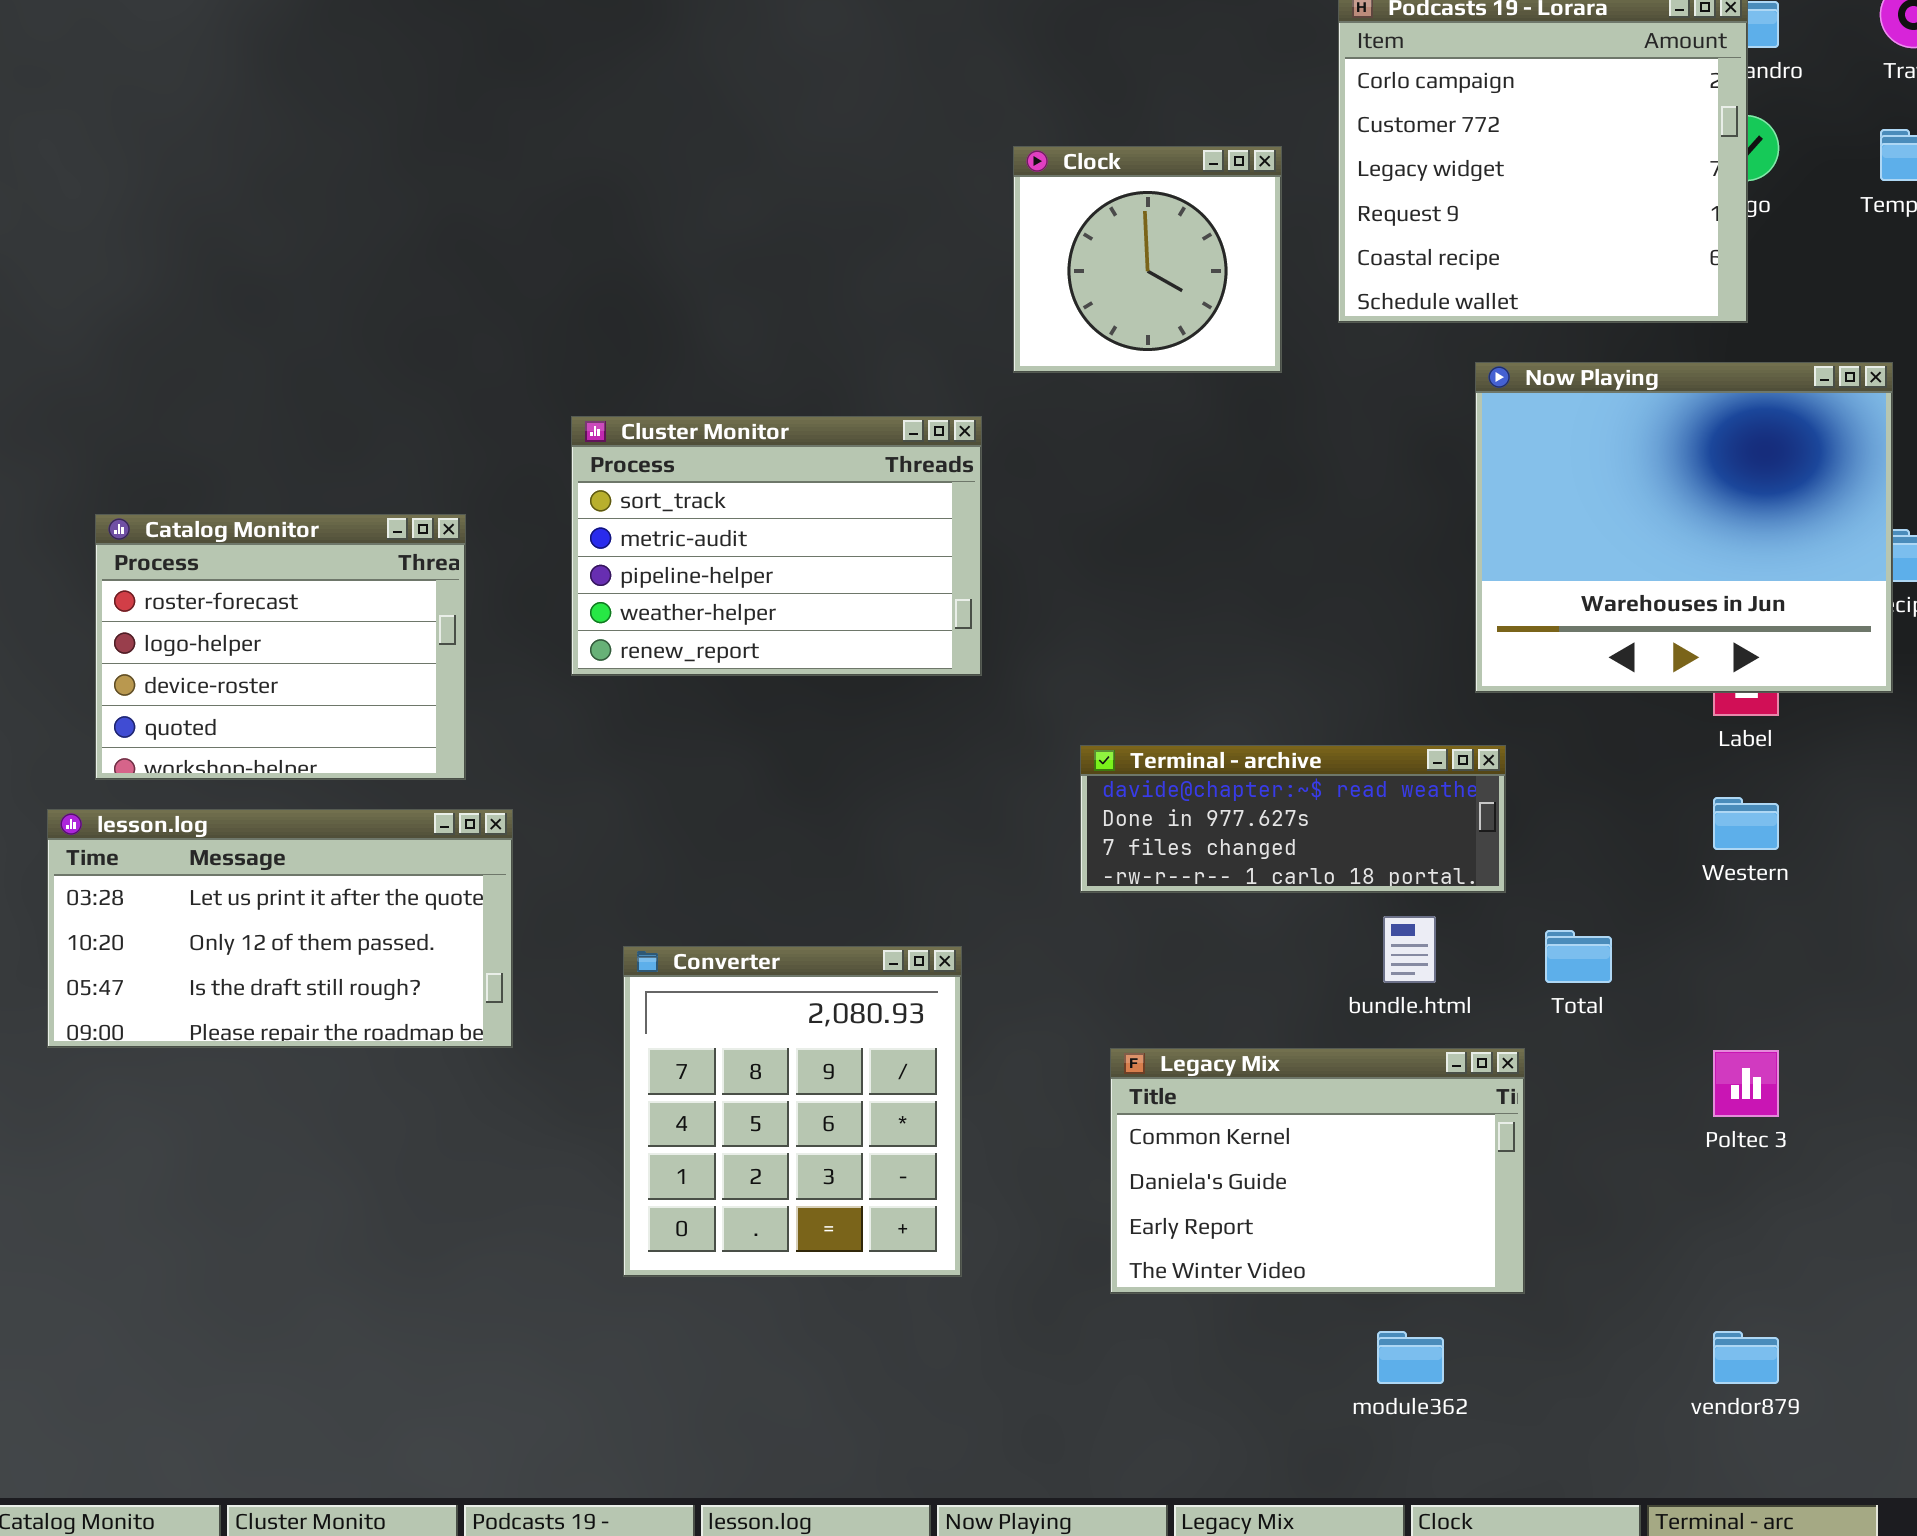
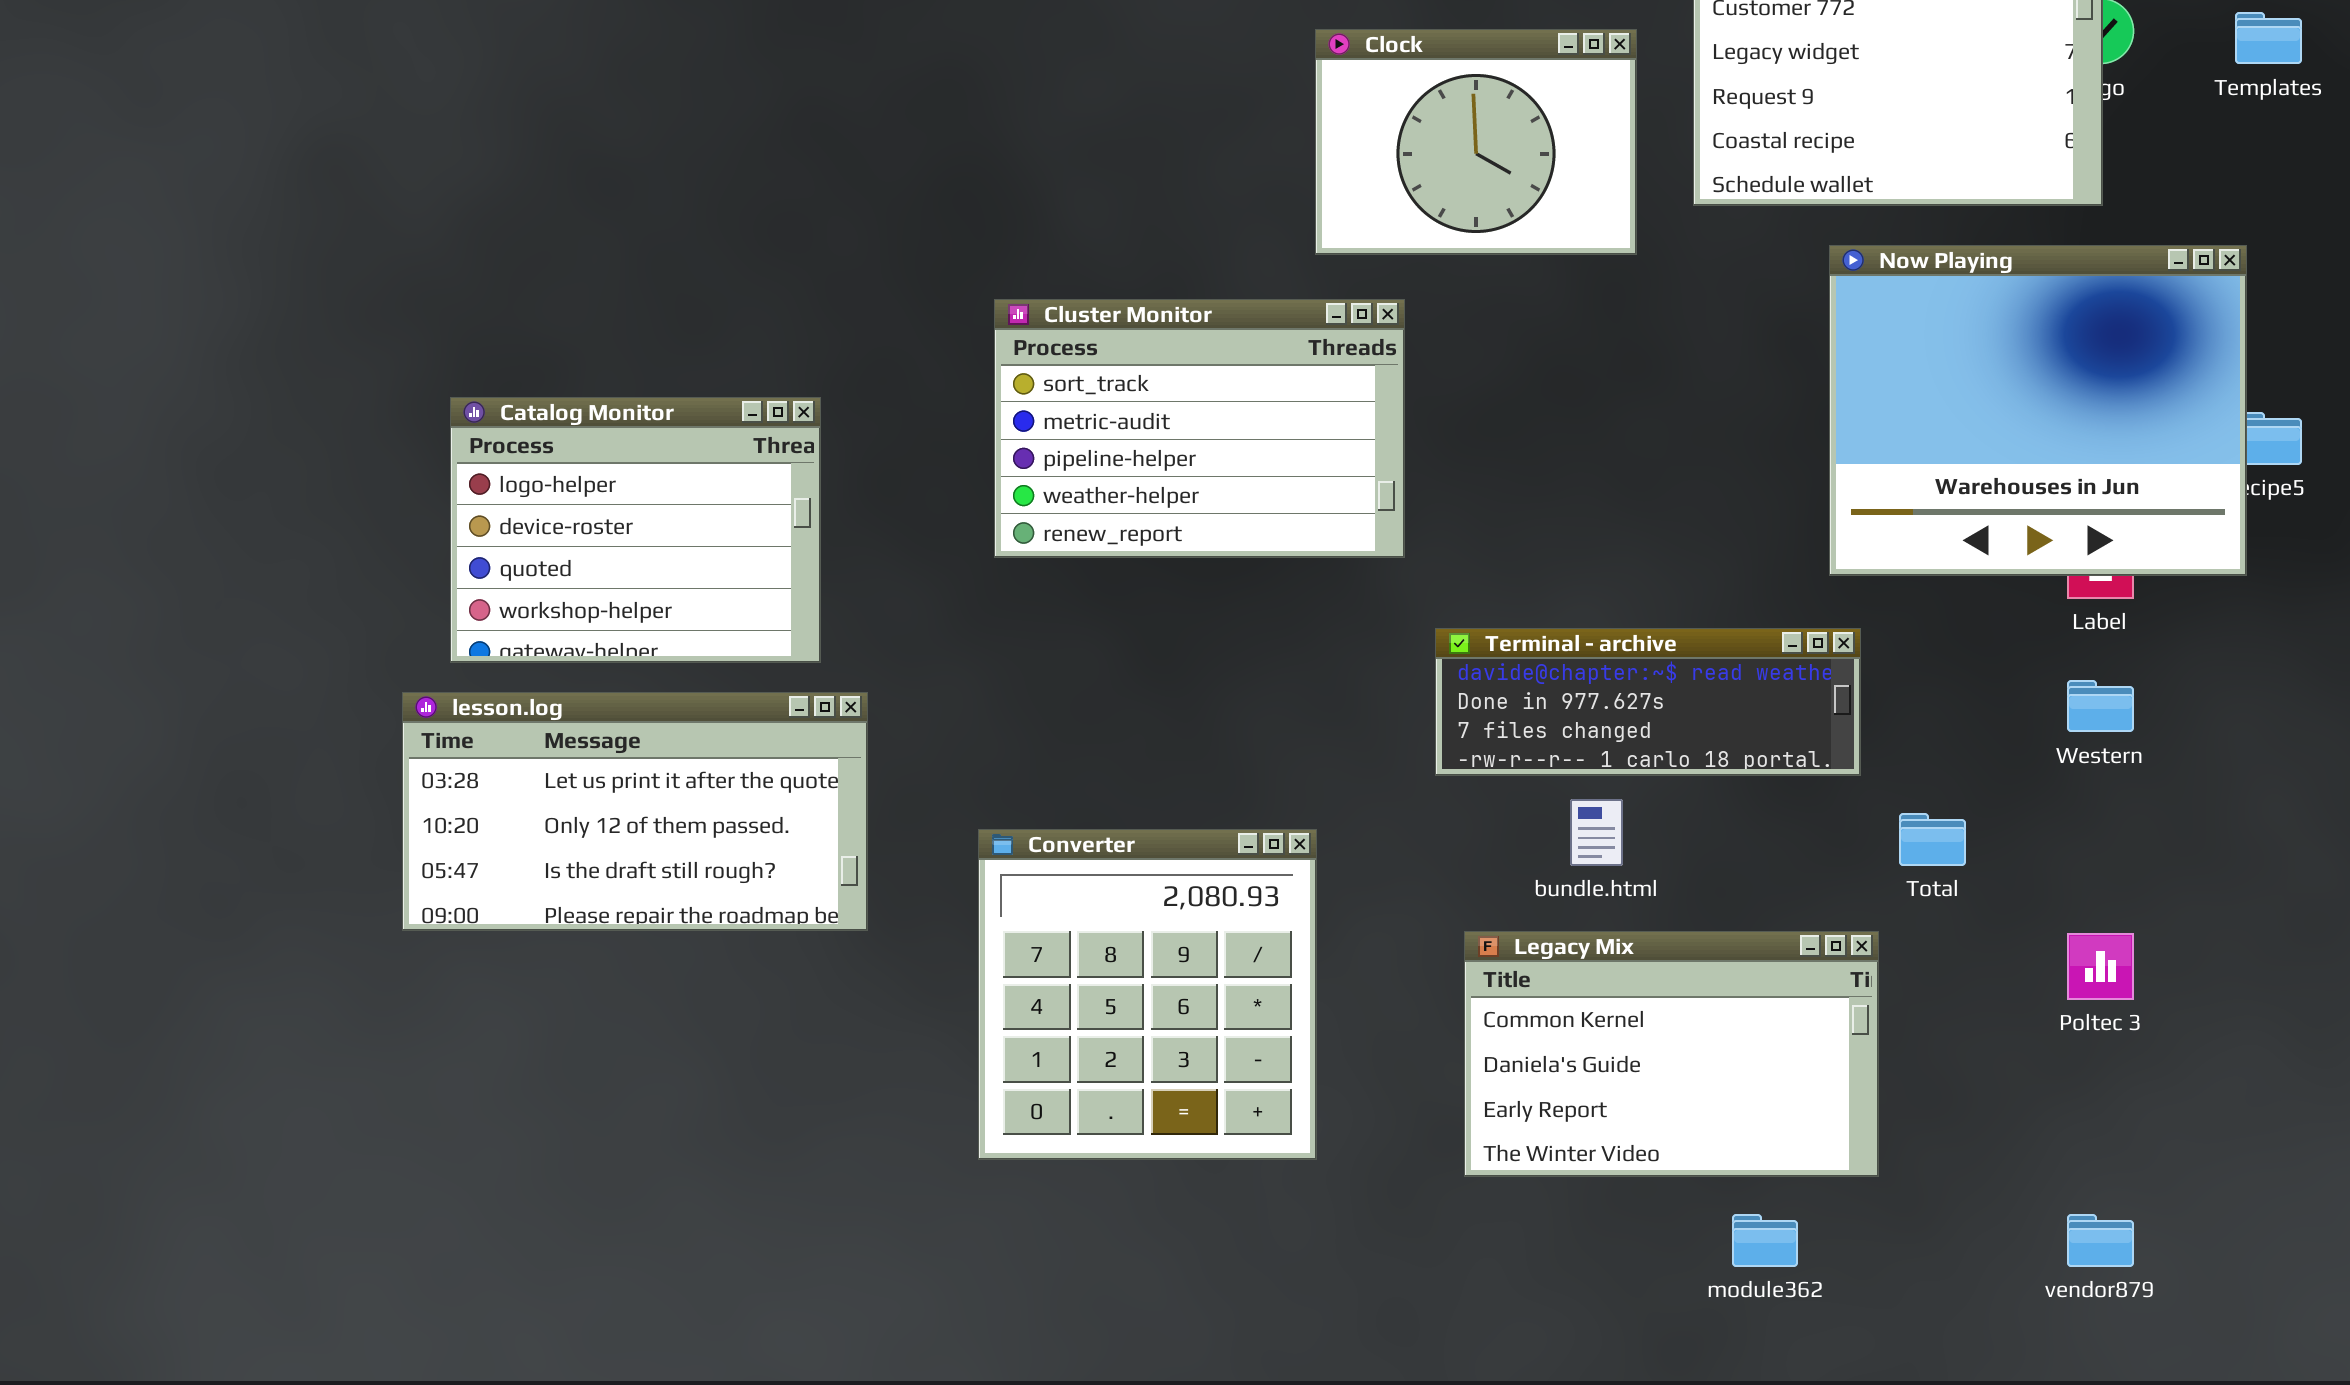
Clock: [1013,146,1282,373] -> [1315,29,1637,255], resized
Cluster Monitor: [571,416,982,676] -> [994,299,1405,558], moved
Catalog Monitor: [95,514,466,780] -> [450,397,821,663], scrolled down 1 row
bundle.html: [1383,916,1436,983] -> [1570,799,1623,866], moved

